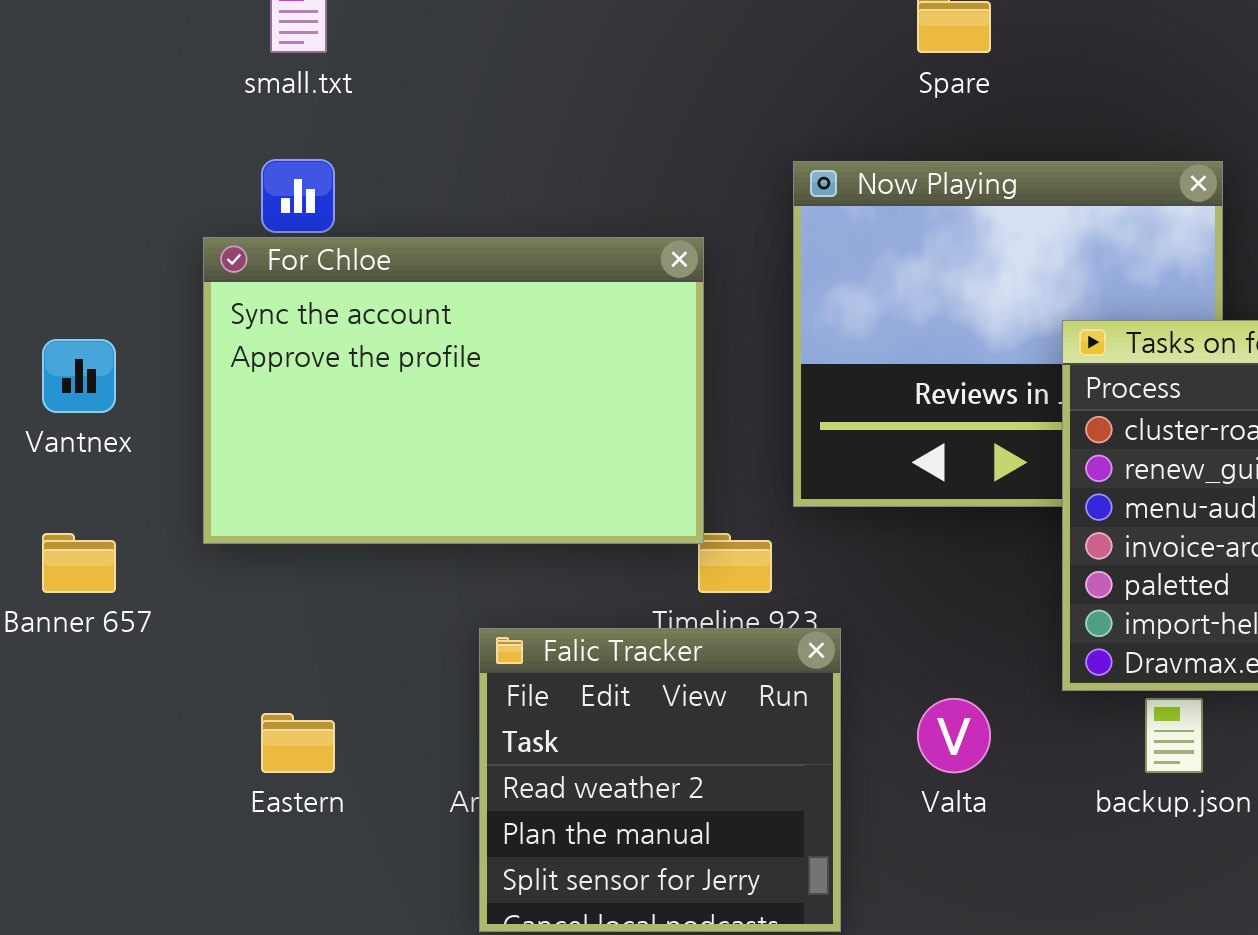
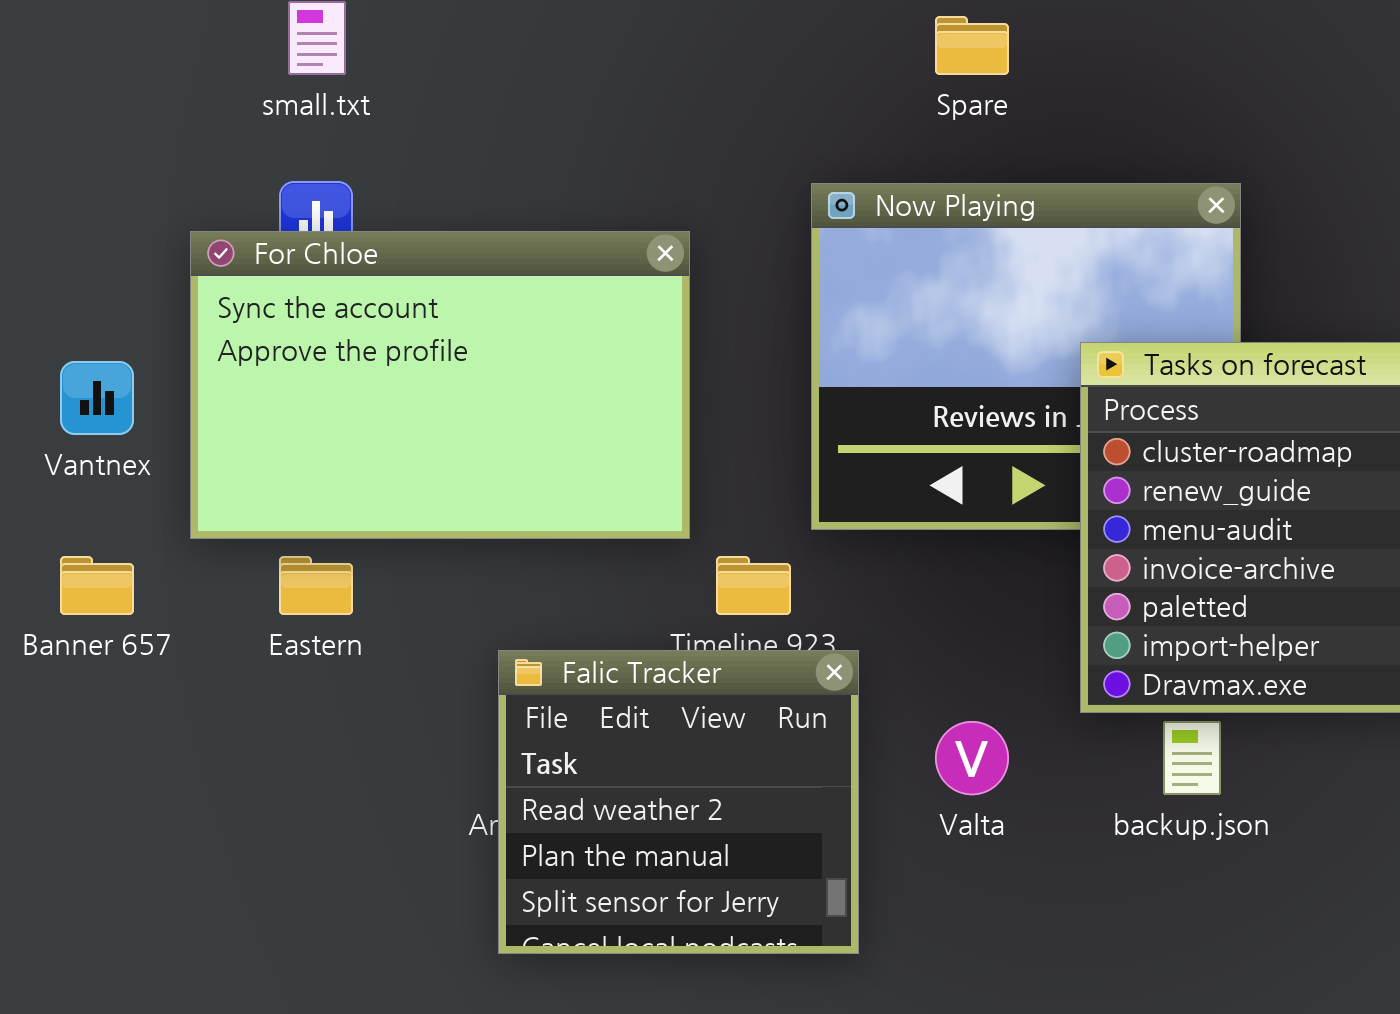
For Chloe: [203,237,704,544] -> [190,231,690,539], moved
Eastern: [261,713,335,773] -> [279,556,353,615], moved

